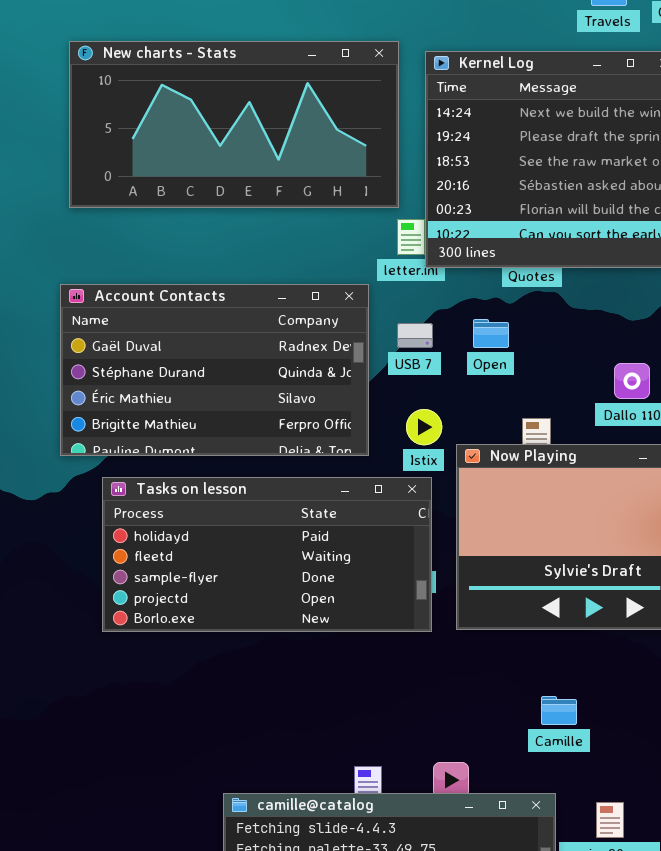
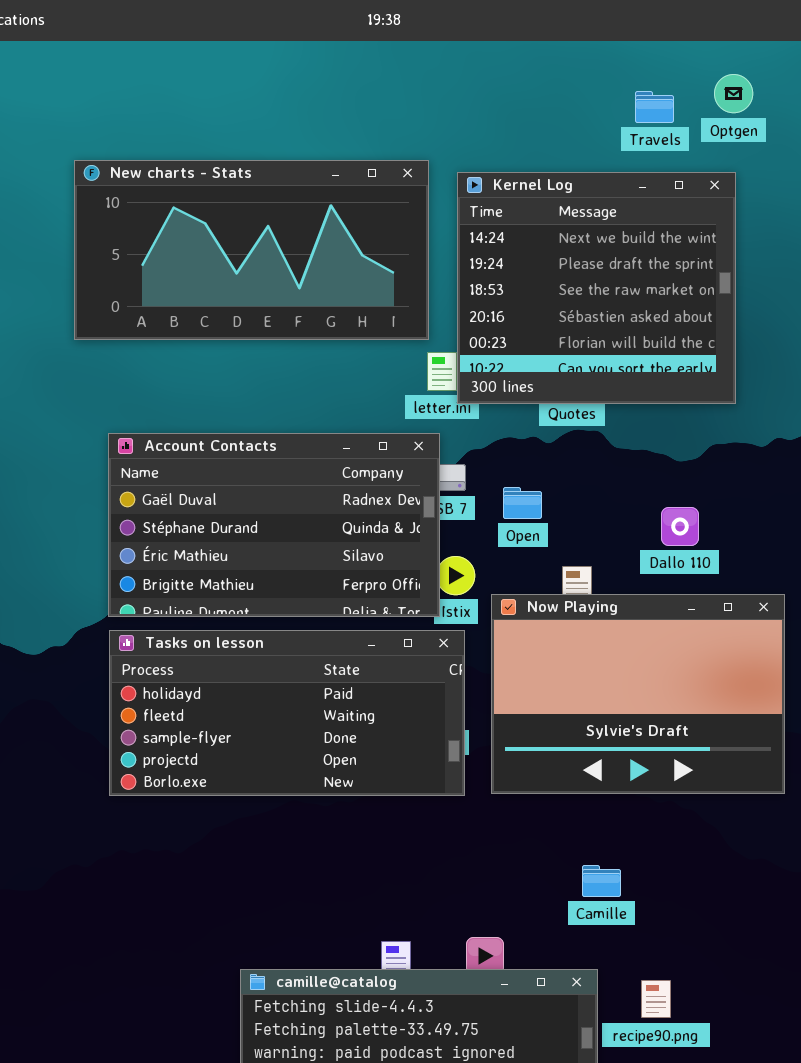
Account Contacts: [60,284,369,456] -> [108,433,440,617], moved
Open: [473,319,509,348] -> [503,487,542,519], moved

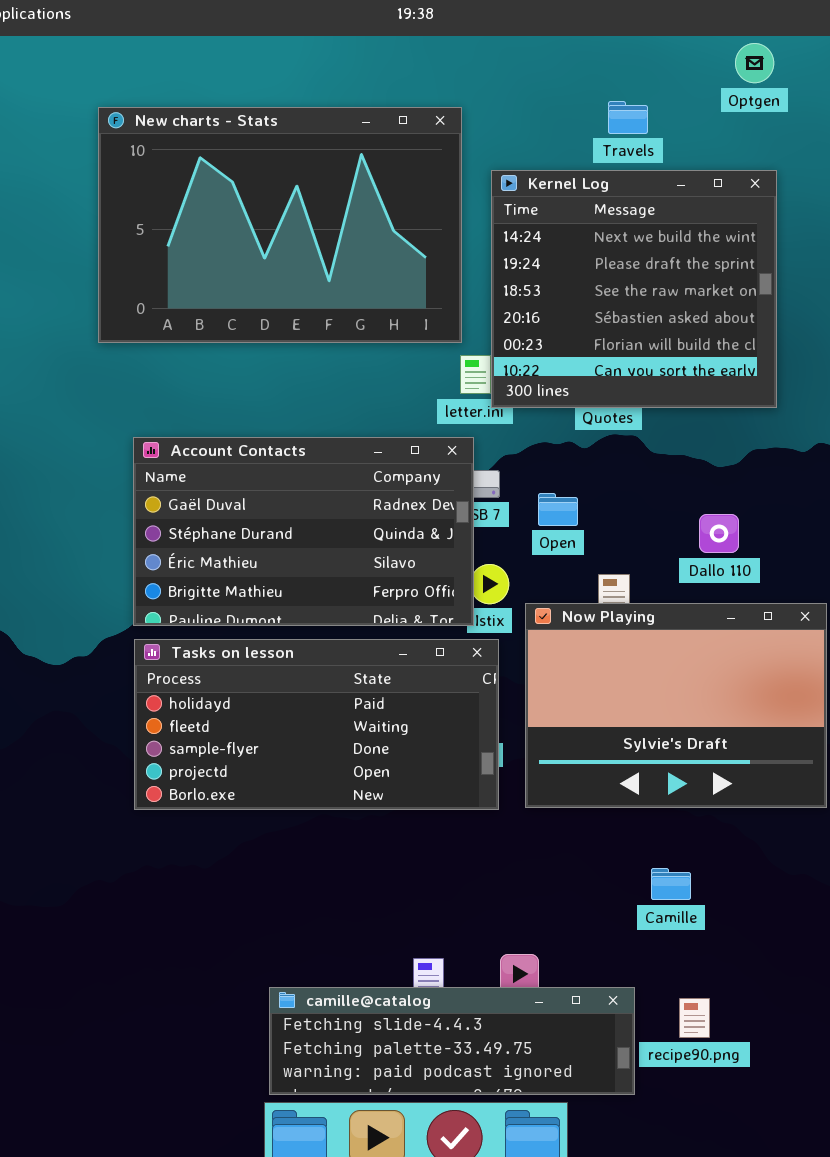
Optgen: [714,74,753,113] -> [735,43,774,83], moved
Travels: [635,91,674,123] -> [608,101,648,134], moved
New charts - Stats: [74,160,429,340] -> [98,107,462,343], resized
Camille: [582,865,621,897] -> [651,868,691,900], moved

